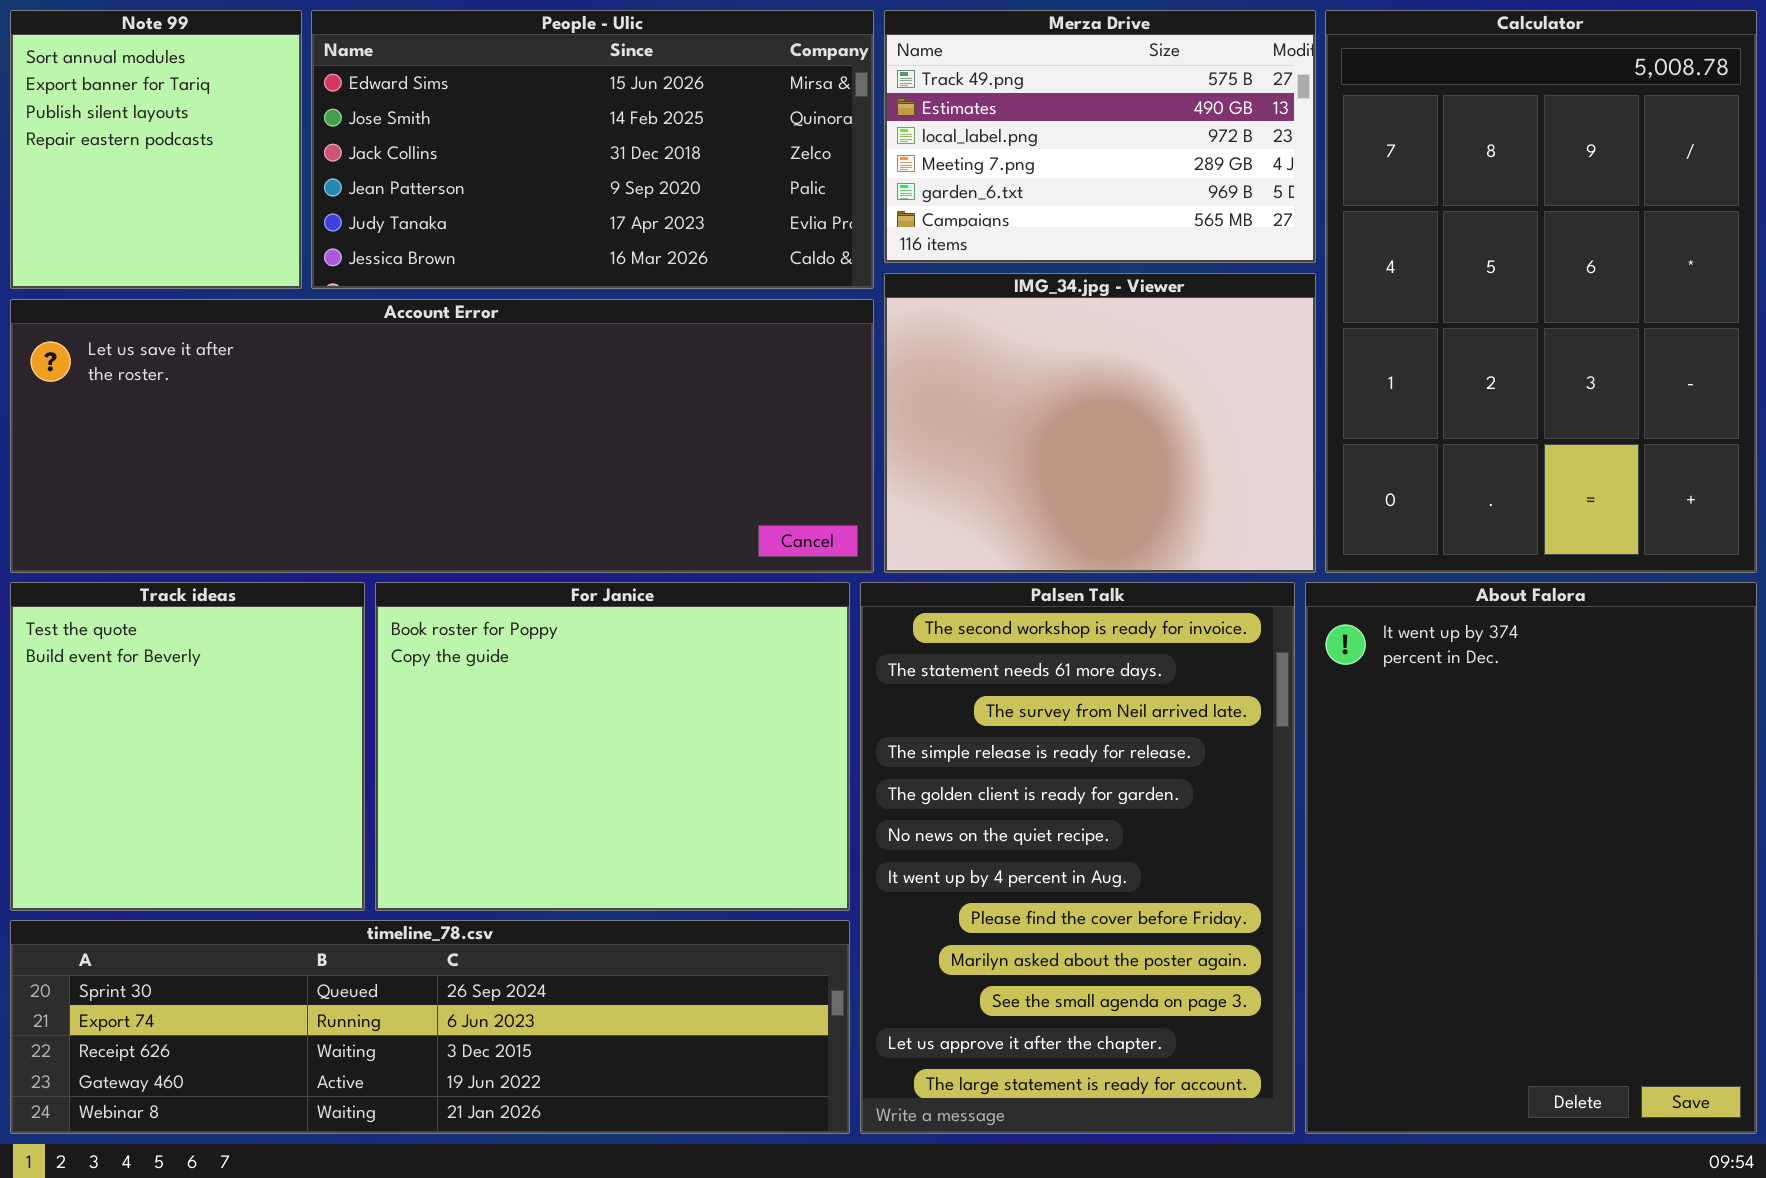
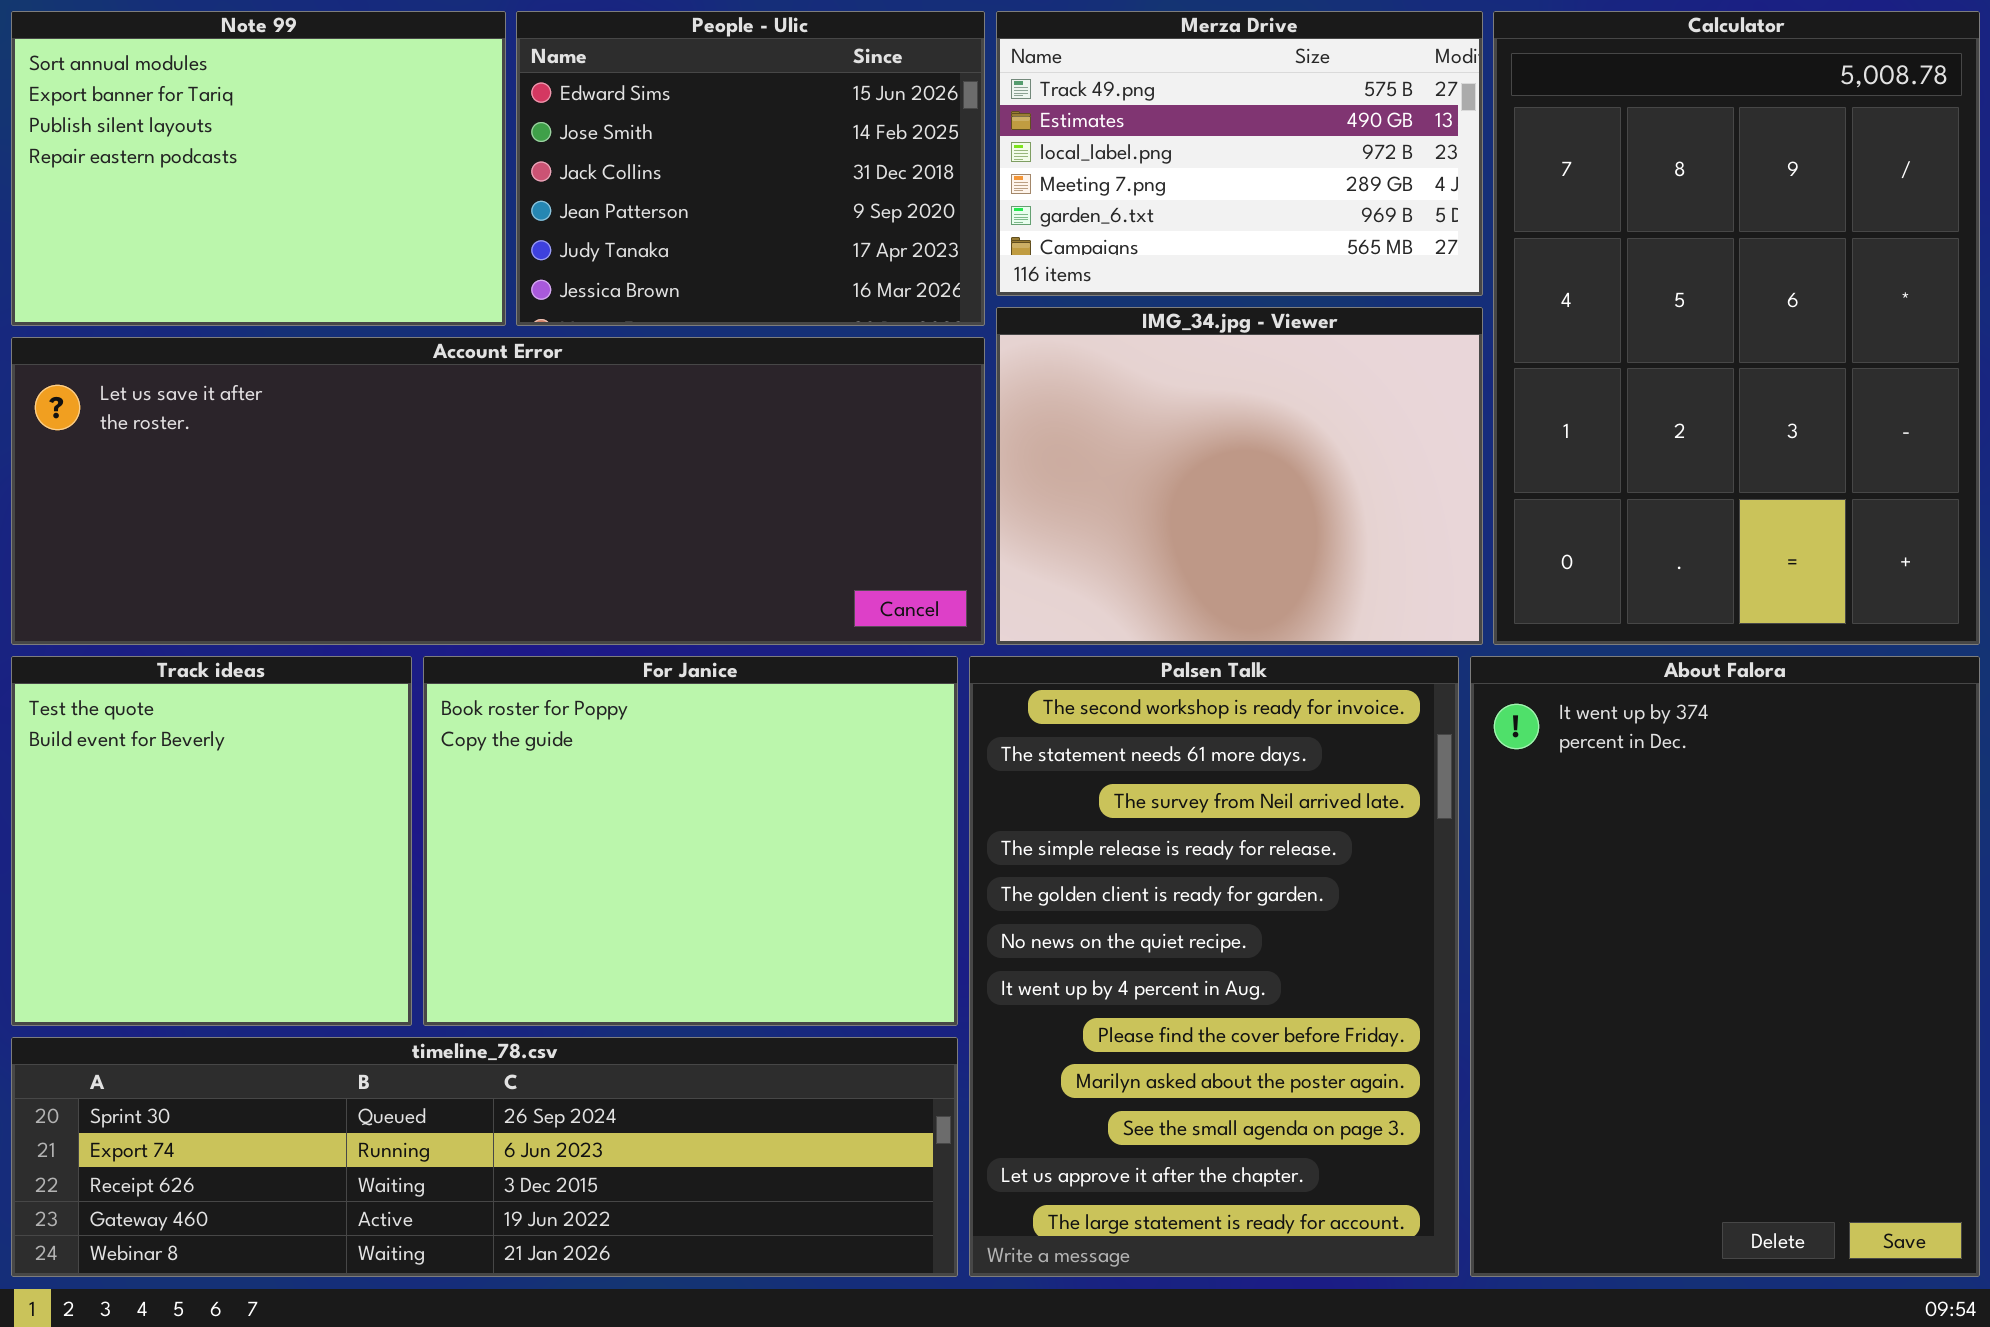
Note 99: [10,10,302,289] -> [11,11,506,326], resized
People - Ulic: [311,10,874,289] -> [516,11,985,326], resized

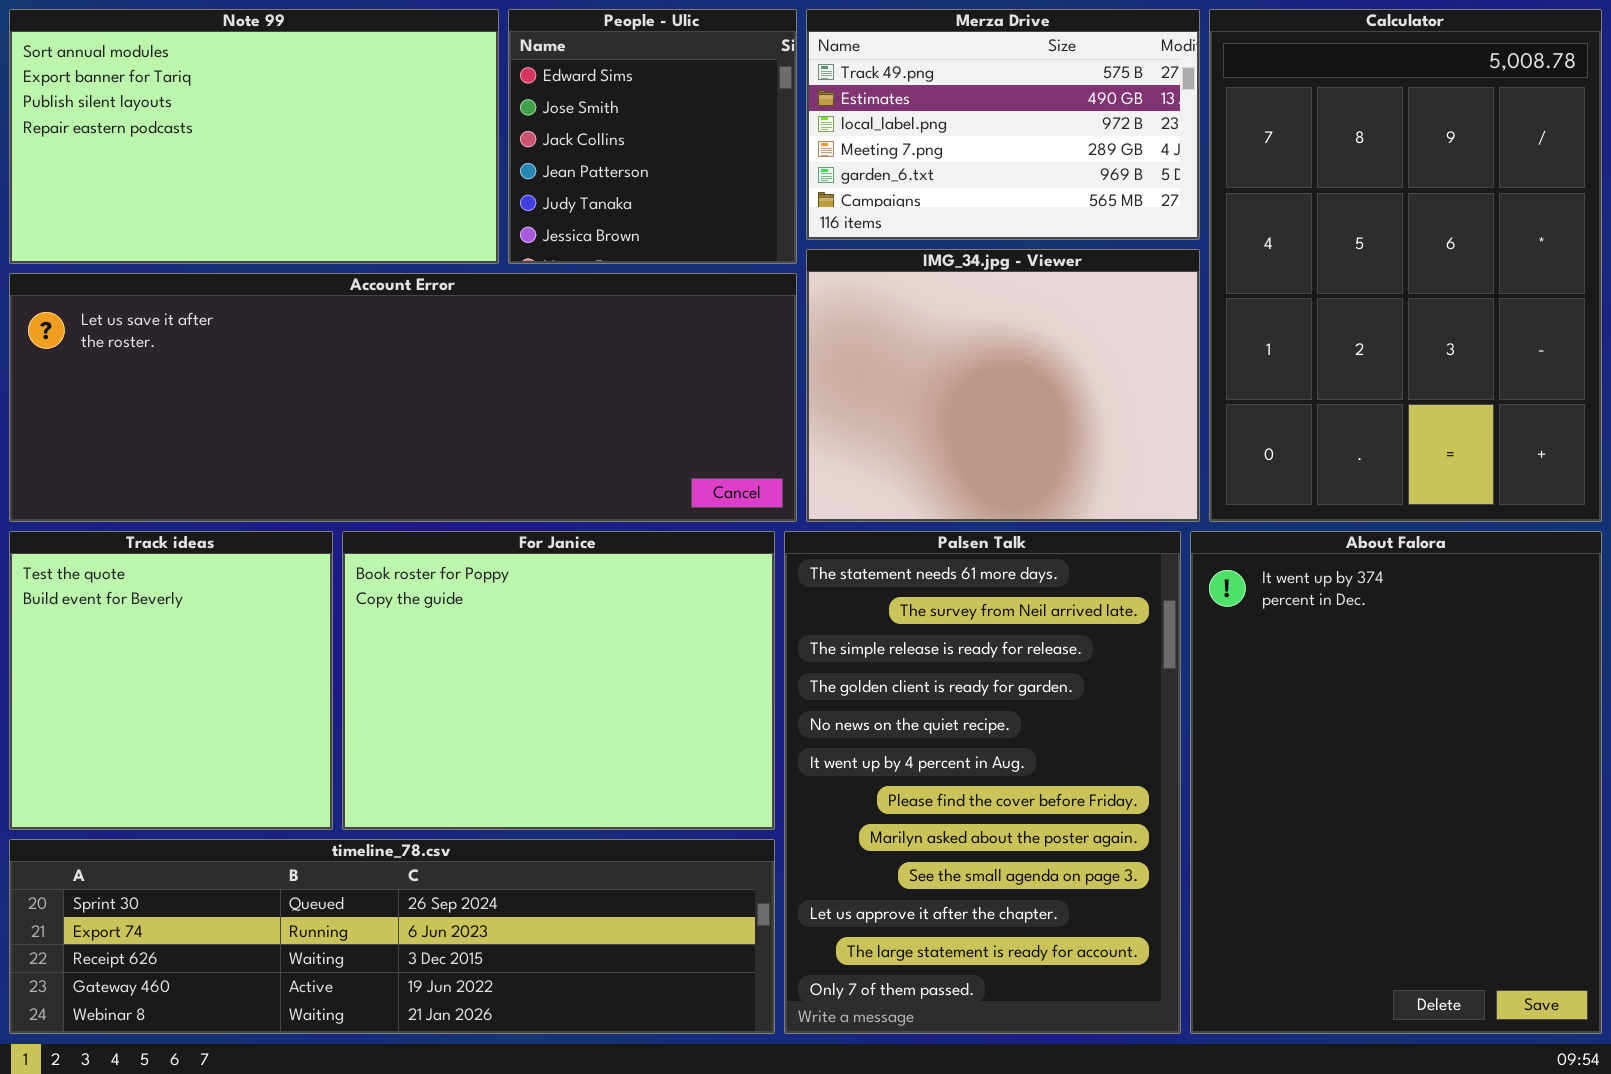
Note 99: [11,11,506,326] -> [9,9,499,264], resized
People - Ulic: [516,11,985,326] -> [508,9,797,264], resized
Palsen Talk: [969,656,1459,1277] -> [784,531,1181,1034], scrolled down 1 row

